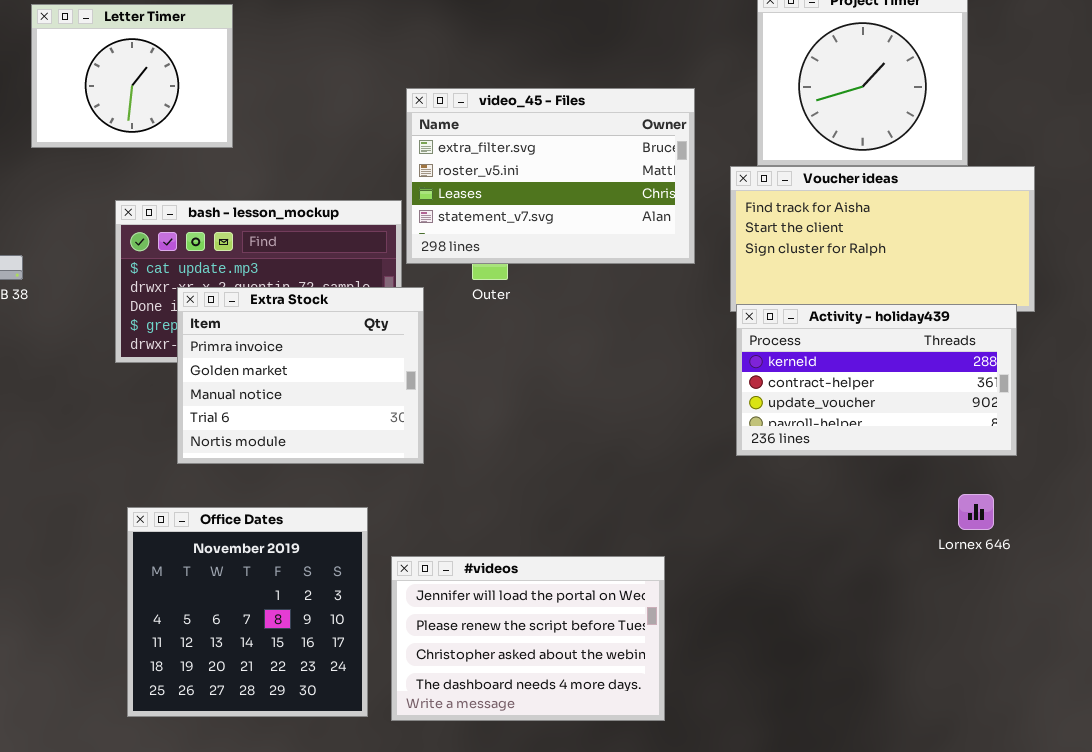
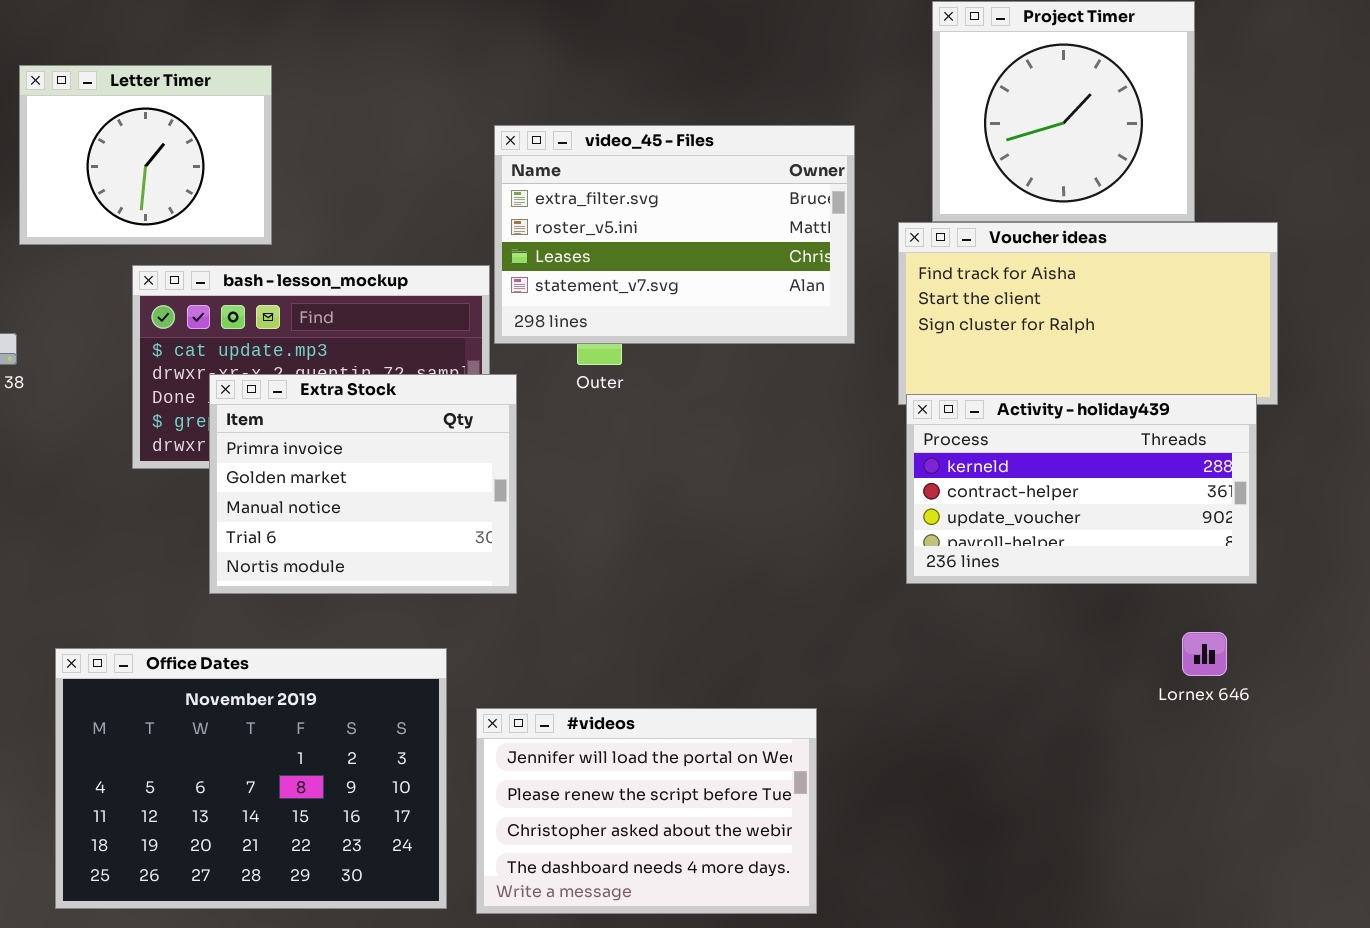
Letter Timer: [31,4,233,148] -> [19,65,272,245], moved
Office Dates: [127,507,368,717] -> [55,648,447,909], resized

